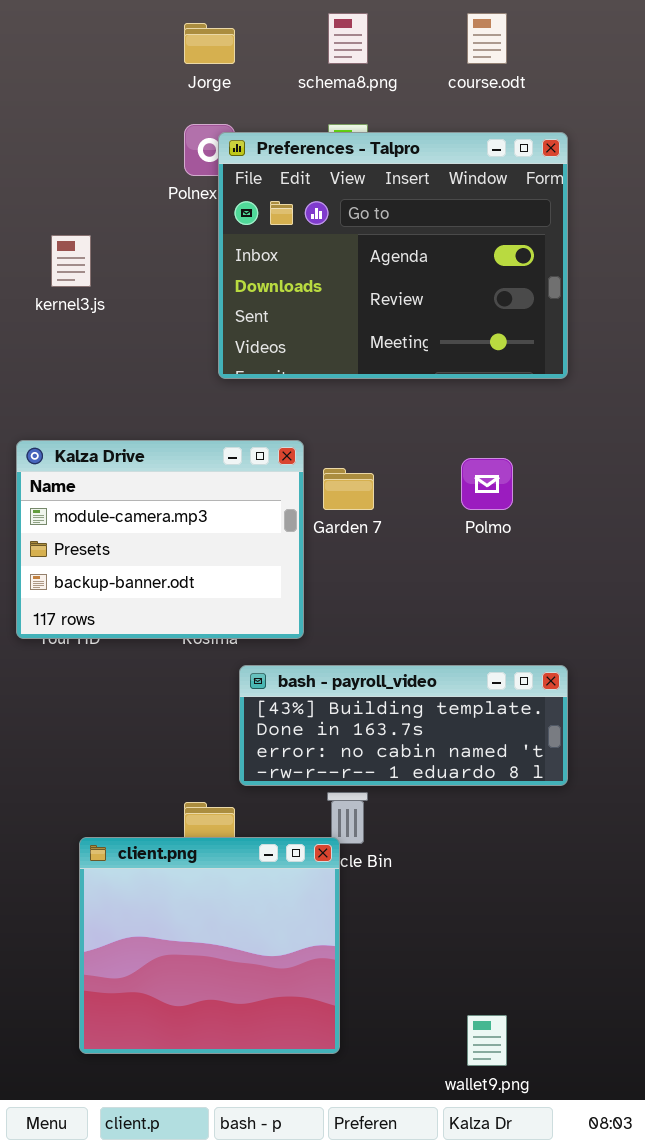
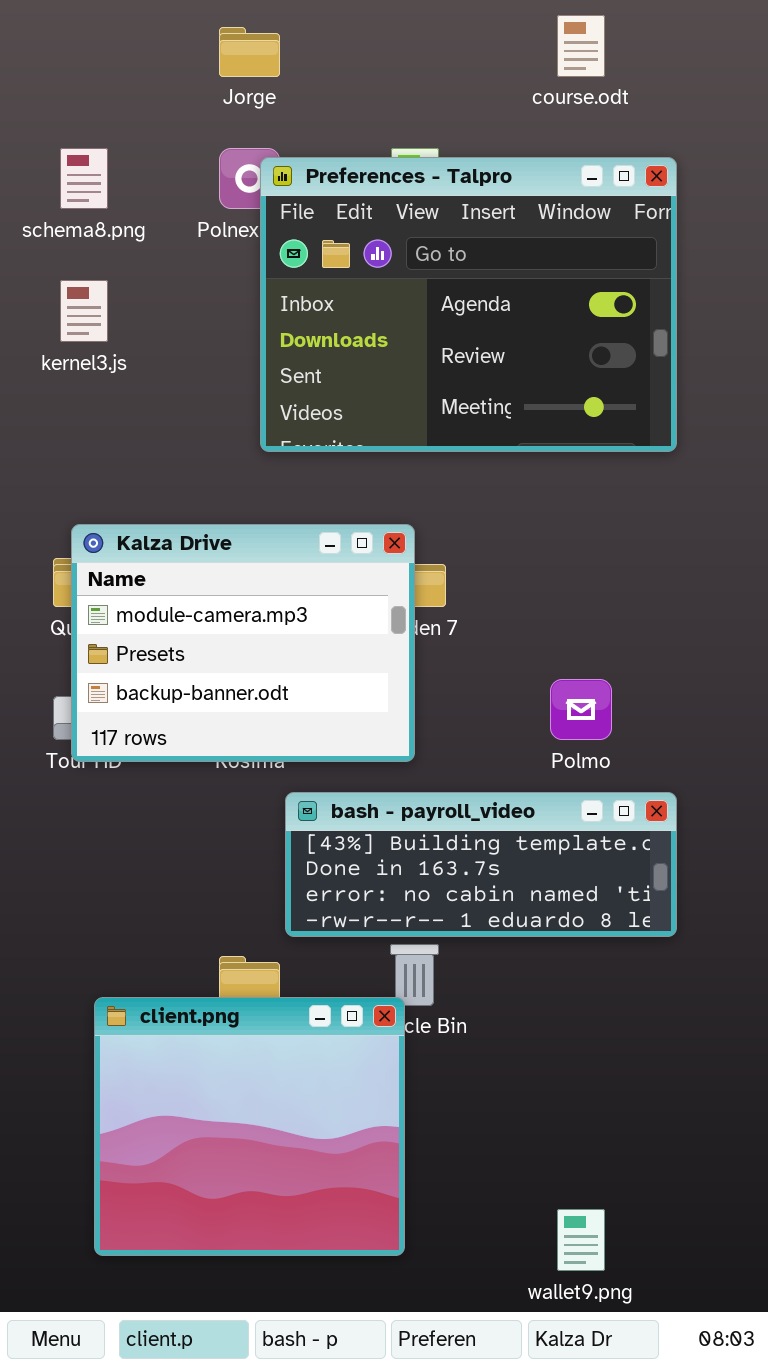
schema8.png: [328,13,368,64] -> [60,148,108,209], moved
Kalza Drive: [16,440,304,639] -> [71,524,415,762], moved
Polmo: [461,458,513,510] -> [550,679,612,740], moved

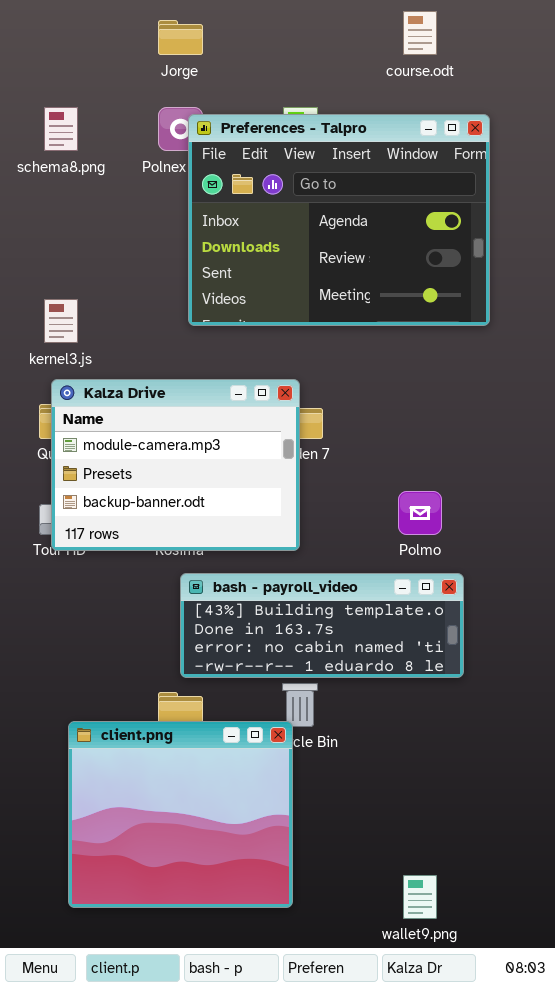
kernel3.js: [60,280,108,342] -> [44,299,78,343], moved
bash - payroll_video: [285,792,677,937] -> [180,573,464,678], moved

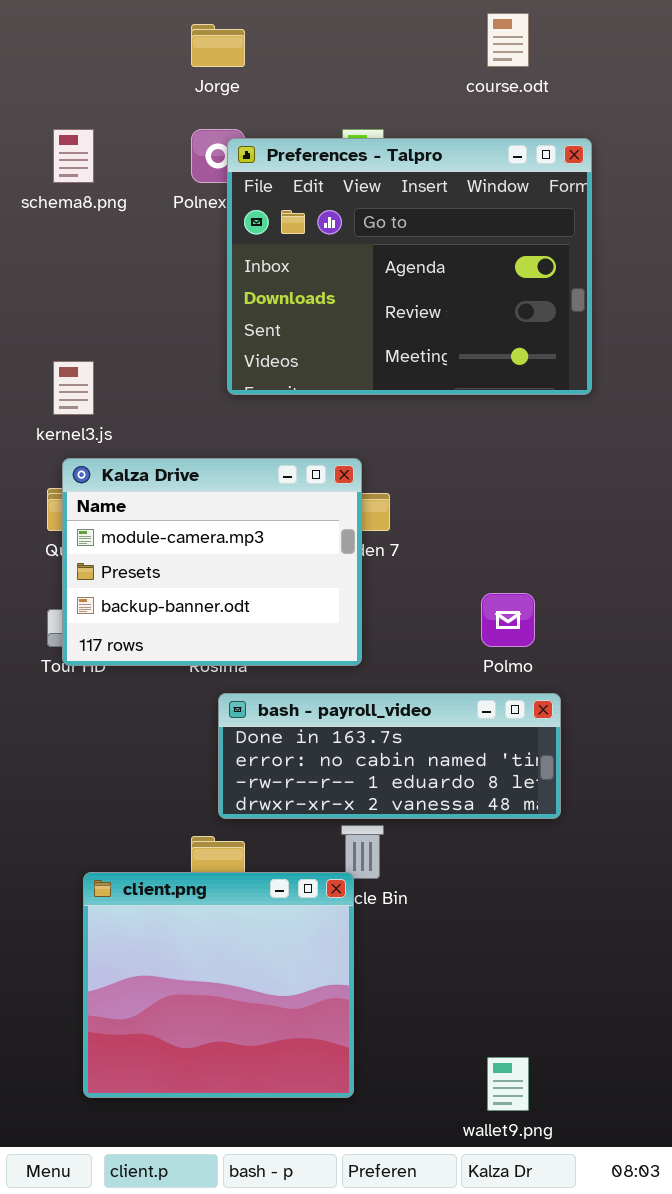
bash - payroll_video: [180,573,464,678] -> [218,693,561,819], scrolled down 1 row

